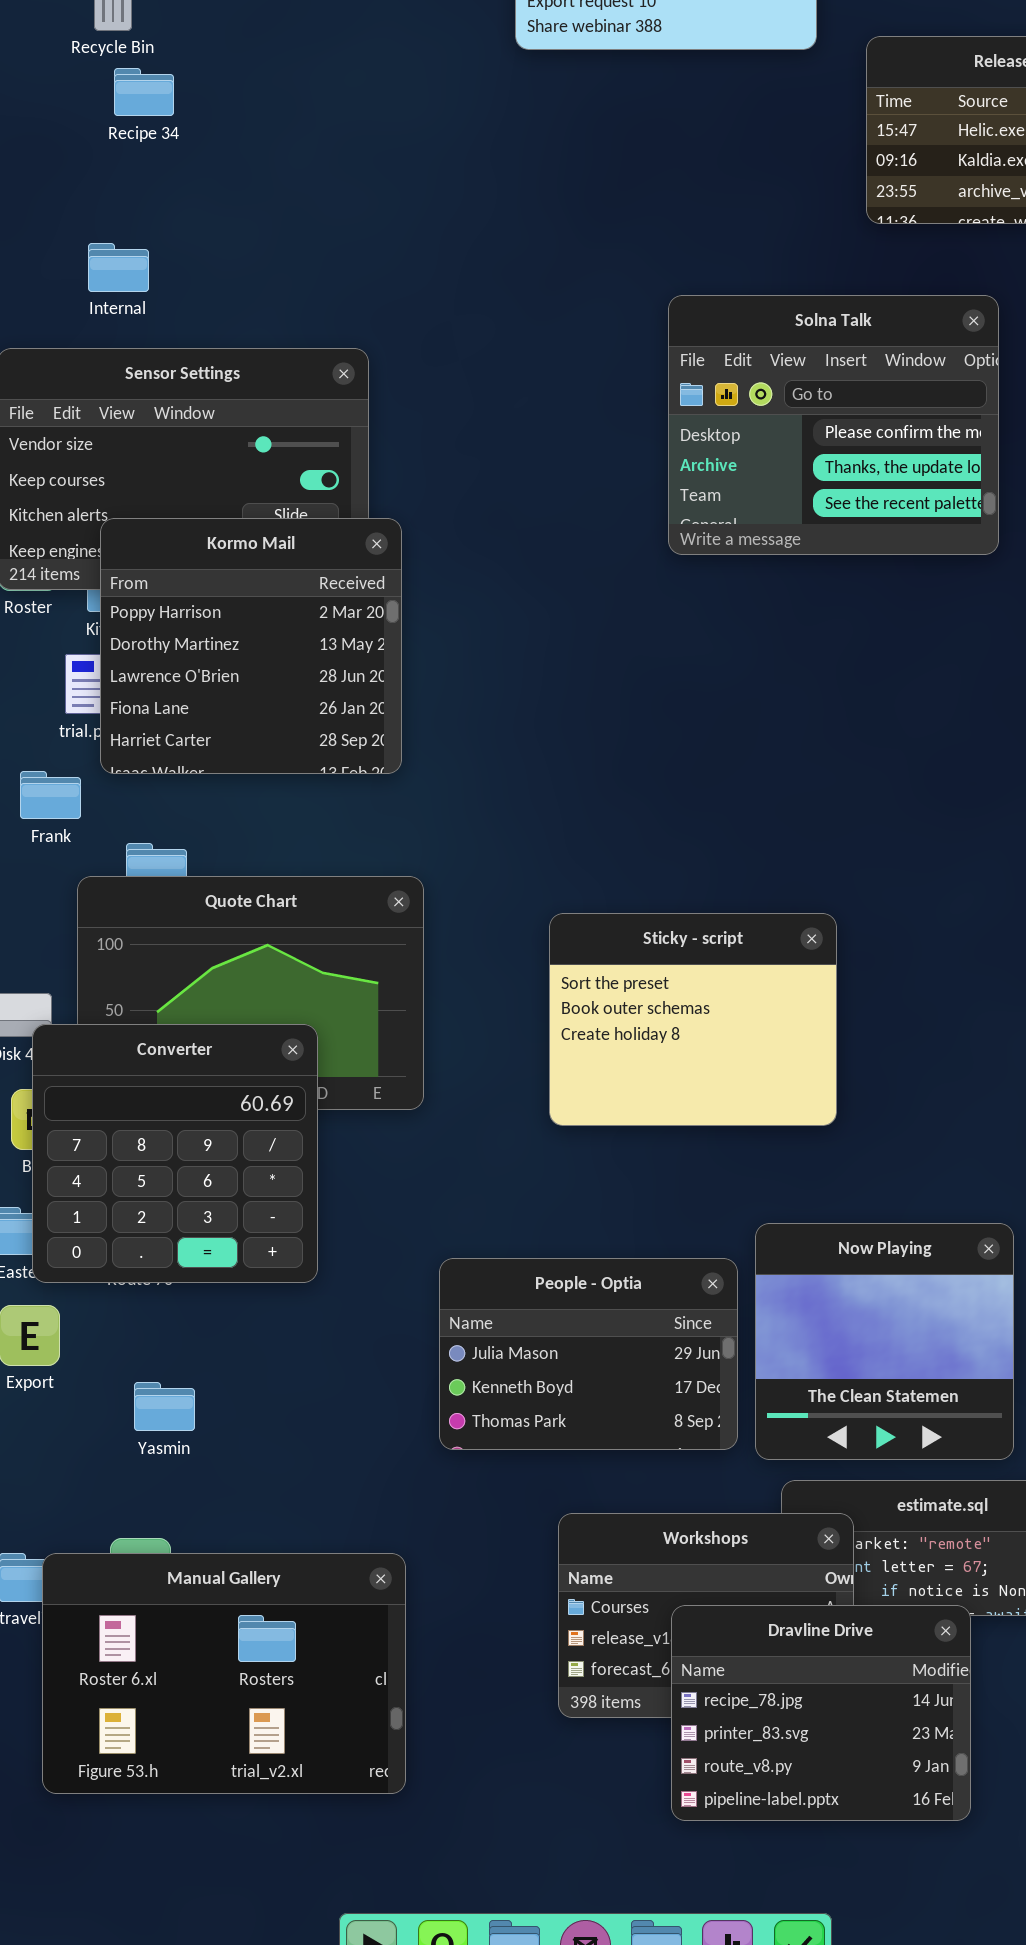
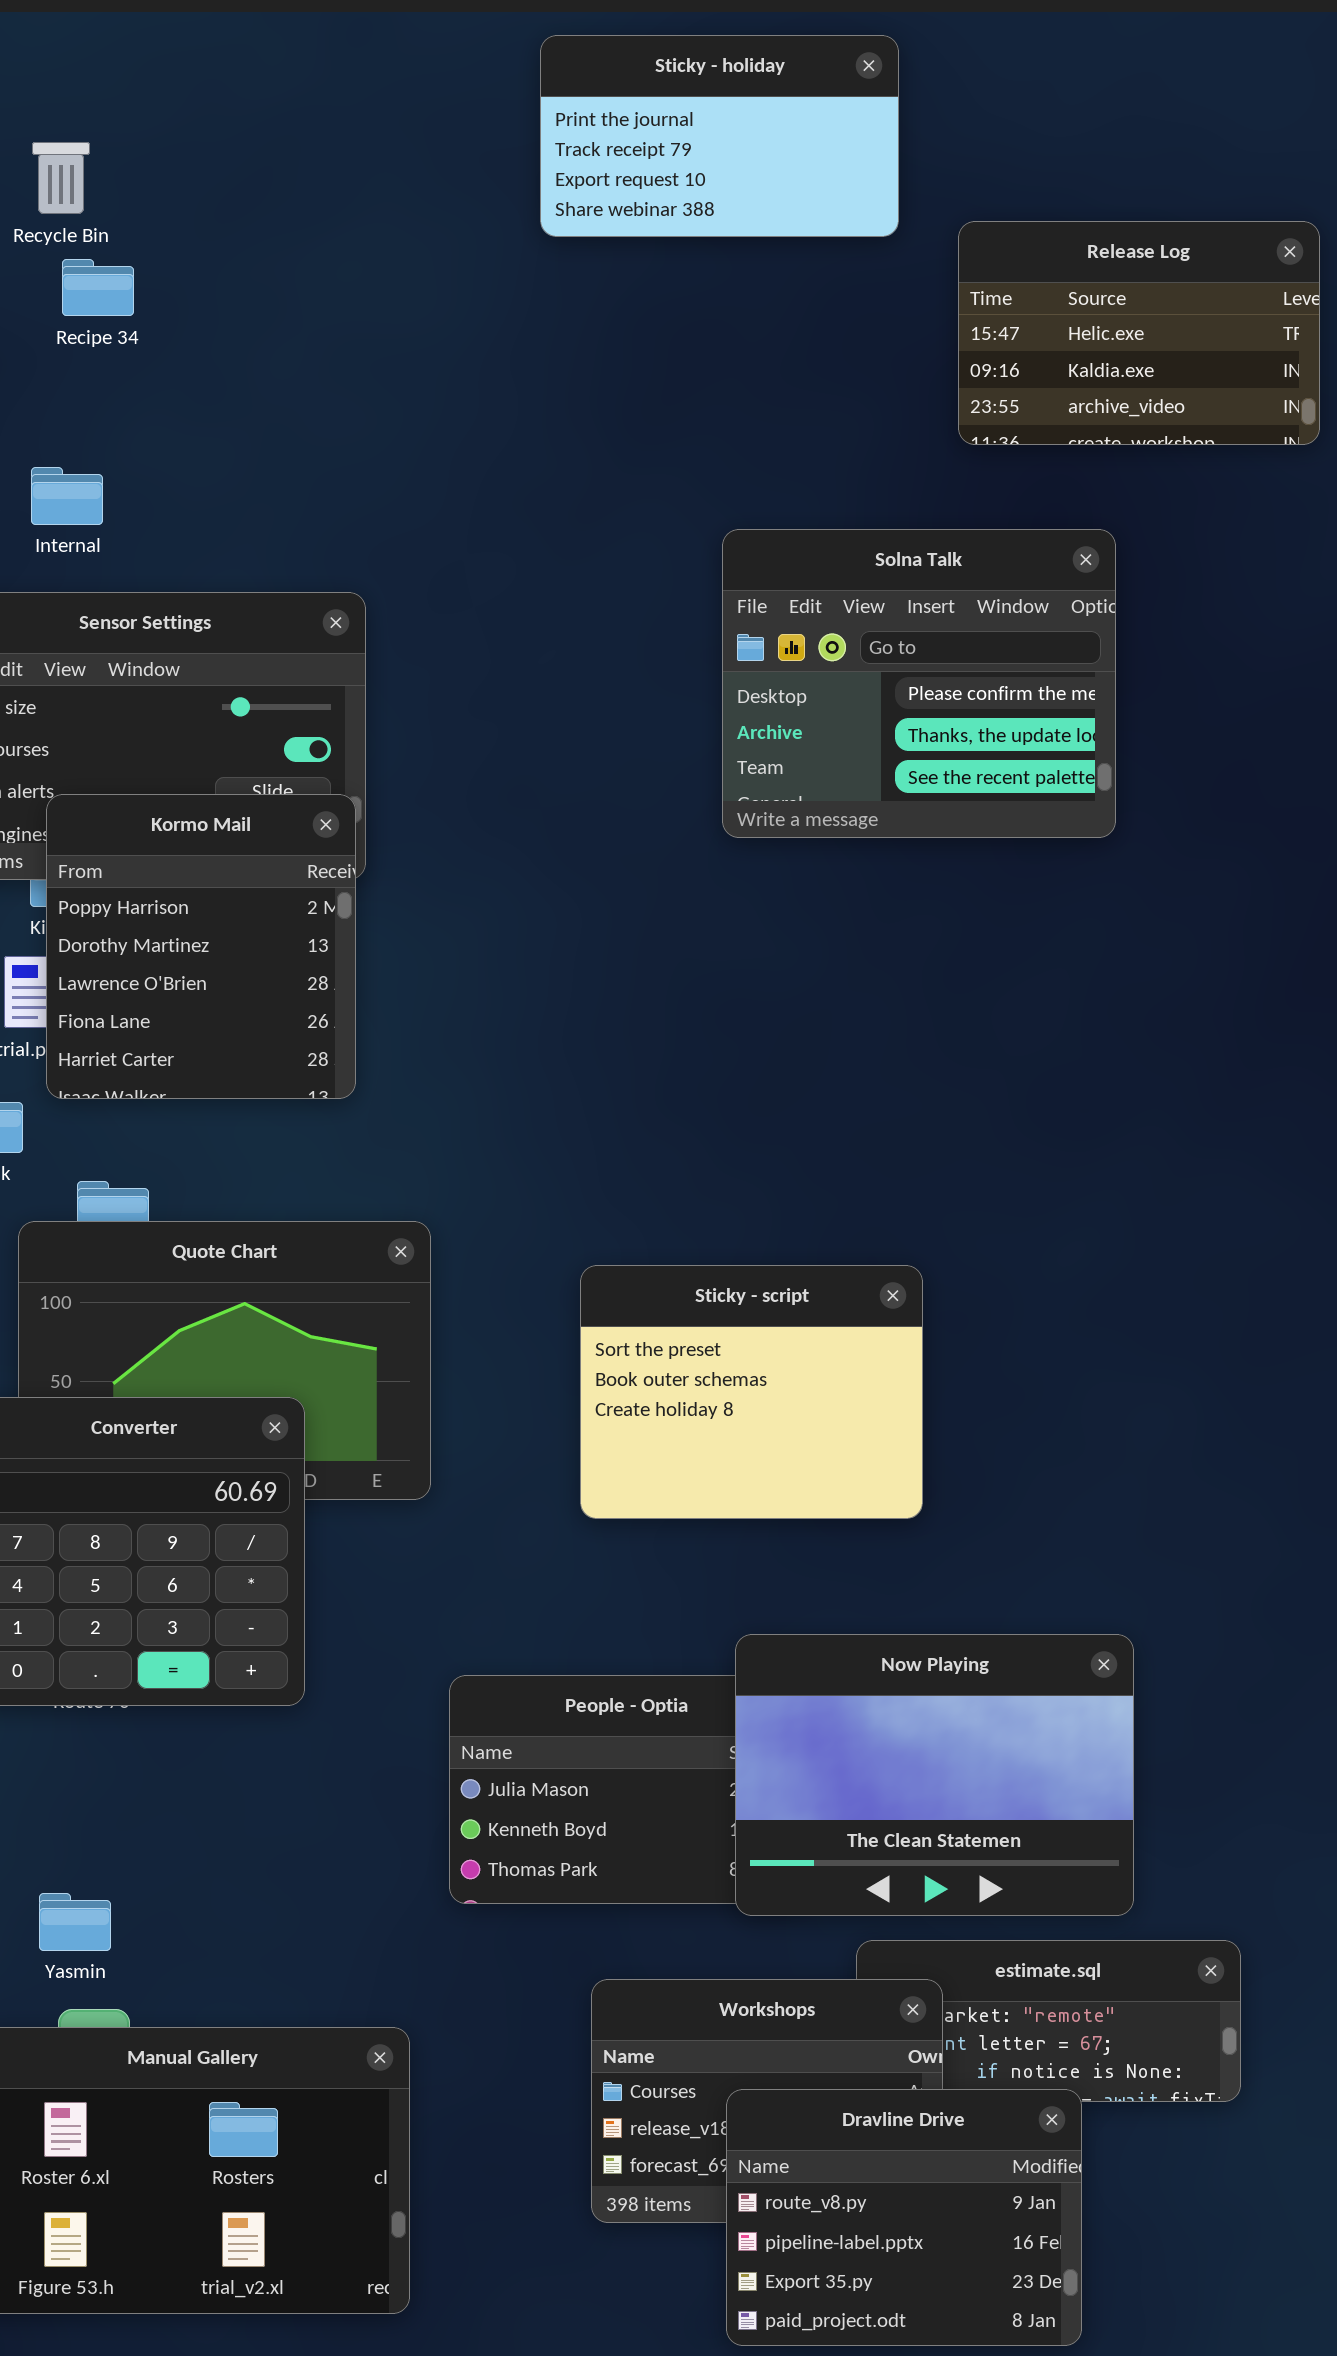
Kormo Mail: [100,518,402,774] -> [46,794,356,1099], resized
Now Playing: [755,1223,1014,1460] -> [735,1634,1134,1916], resized
Yasmin: [134,1382,195,1431] -> [39,1893,111,1951], moved
Dravline Drive: [671,1605,971,1821] -> [726,2089,1082,2346], scrolled down 2 rows

